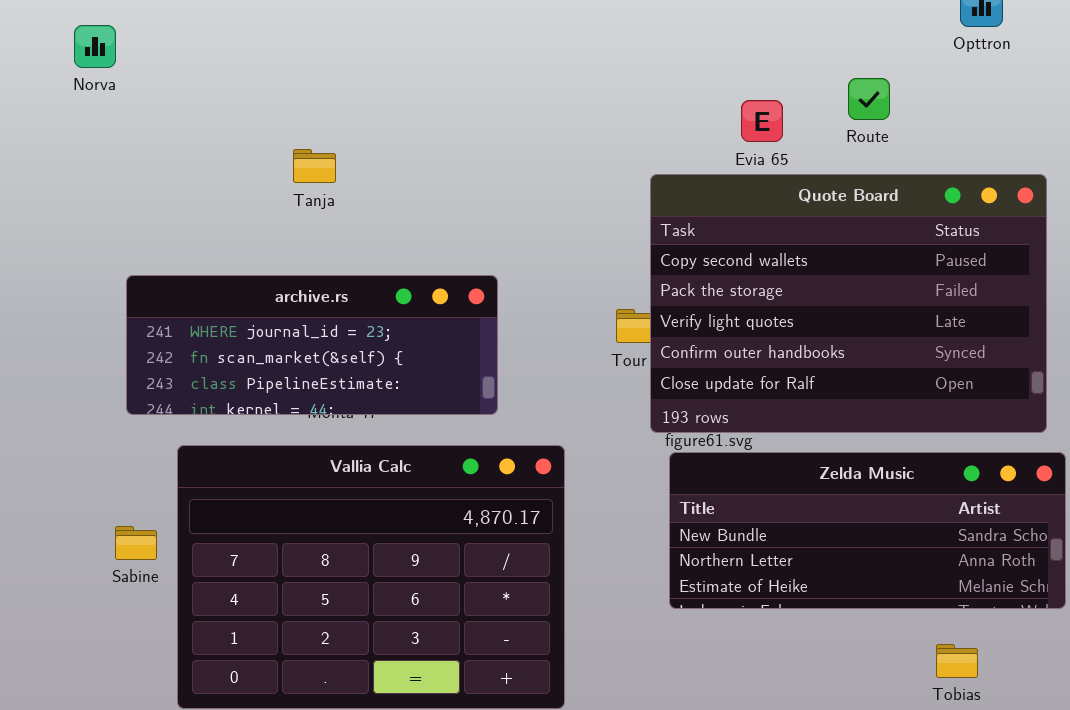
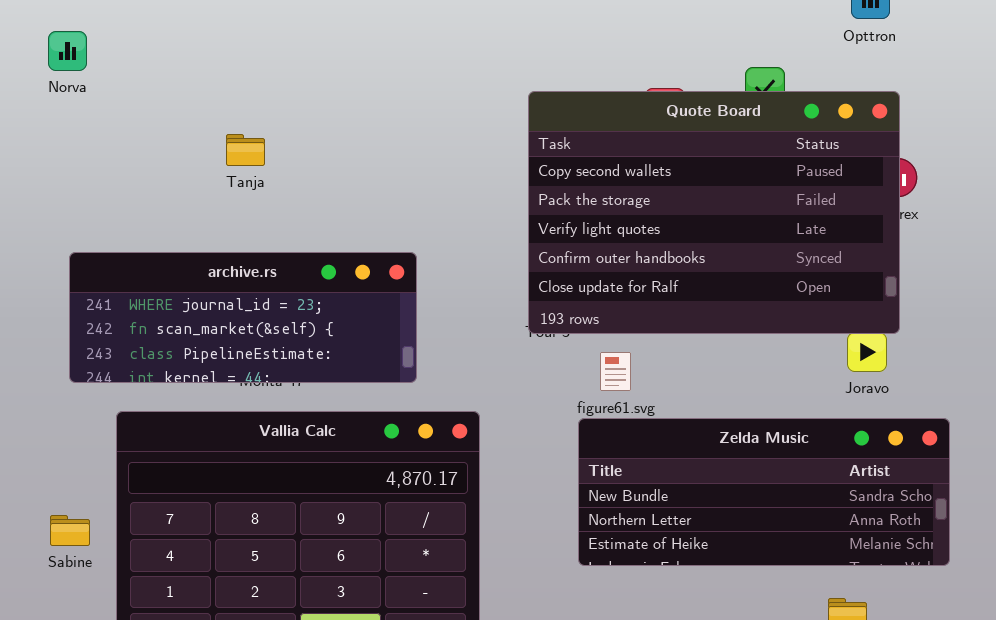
Norva: [74,25,116,68] -> [48,31,87,71], moved
Quote Board: [650,174,1047,433] -> [528,91,900,334], moved
Sabine: [115,526,157,560] -> [50,515,90,546], moved

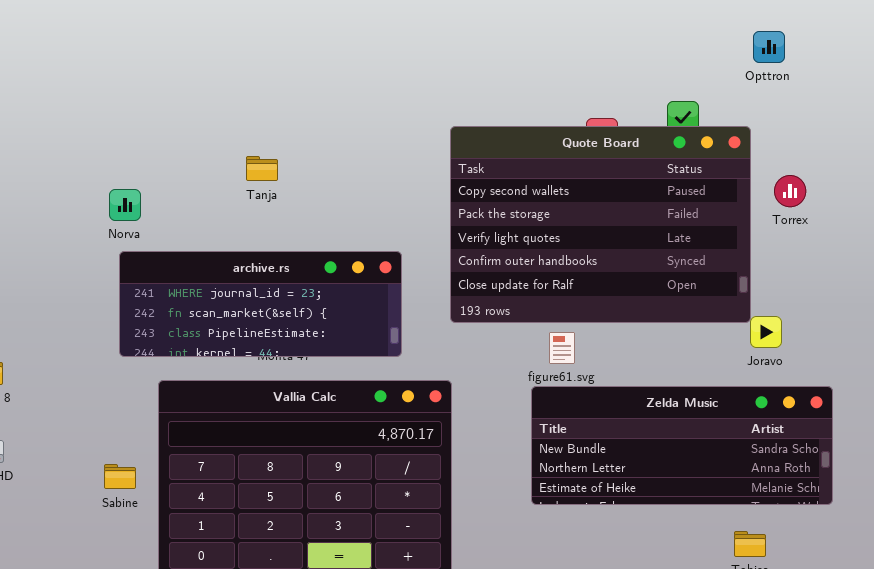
Norva: [48,31,87,71] -> [109,189,141,221], moved
Quote Board: [528,91,900,334] -> [450,126,751,323], moved

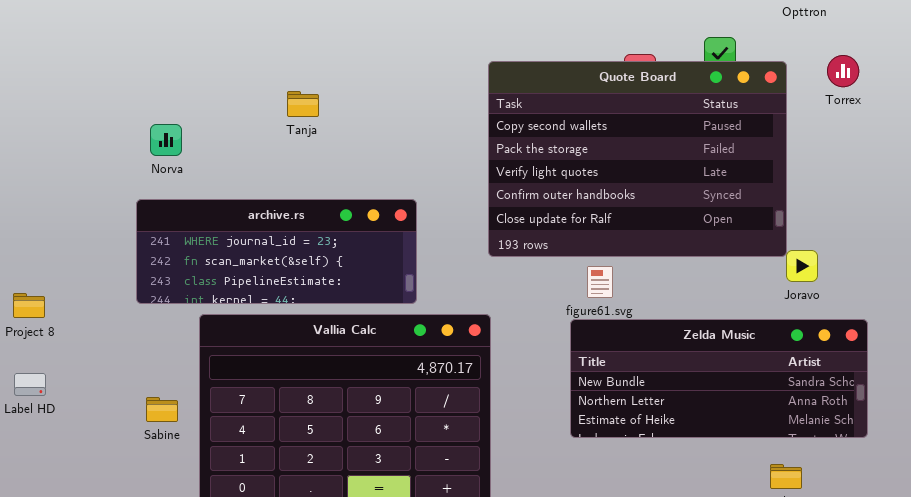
Torrex: [774,175,806,207] -> [827,55,859,87], moved
archive.rs: [119,251,402,357] -> [136,199,417,304], moved

